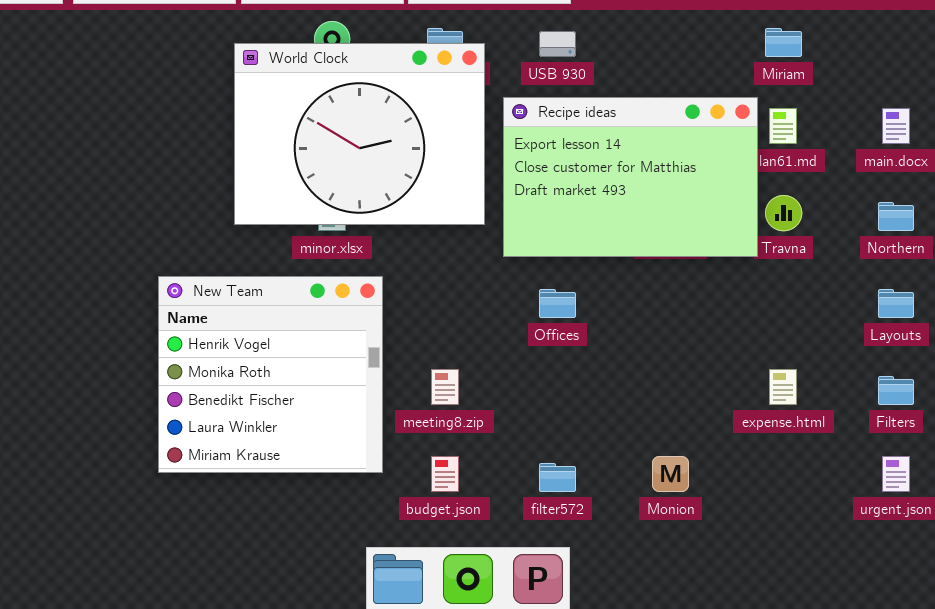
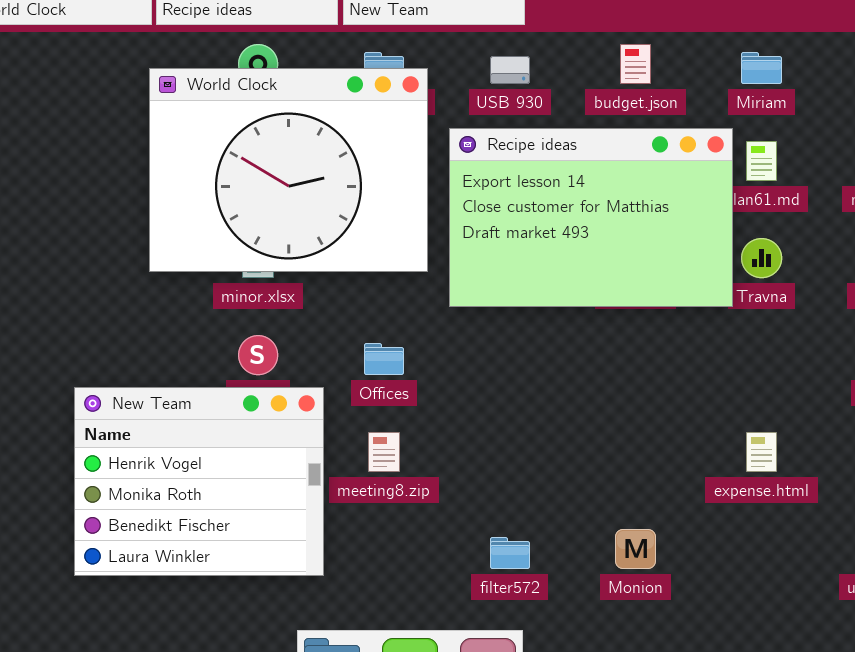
New Team: [158,276,383,473] -> [74,387,324,576], moved, resized
Offices: [539,289,576,318] -> [364,343,404,375], moved
budget.json: [431,456,459,492] -> [620,44,651,84], moved

